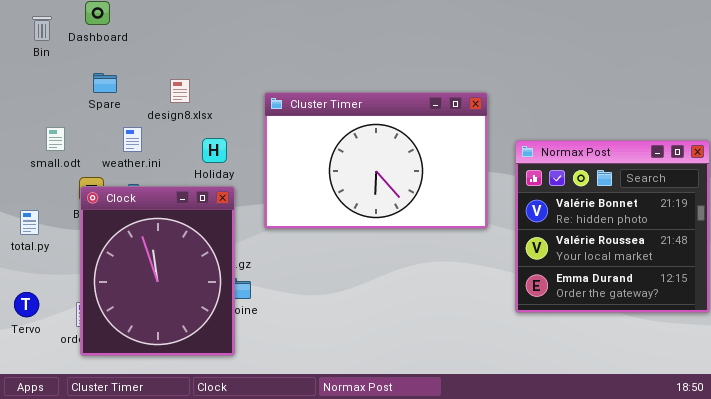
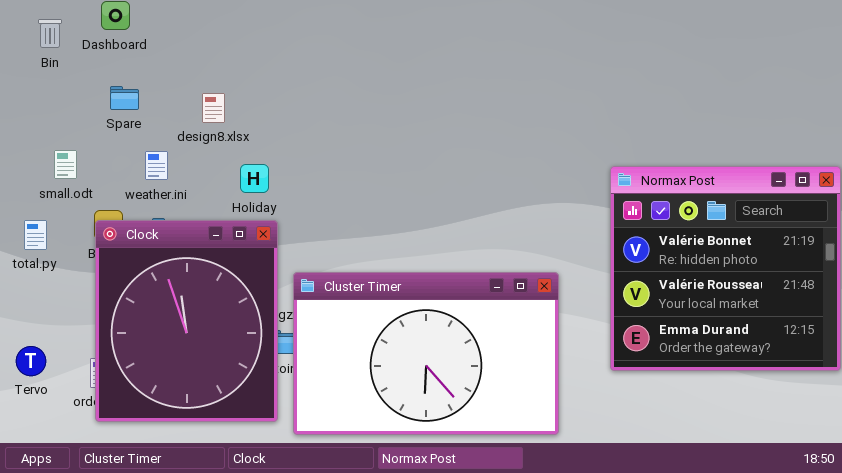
Cluster Timer: [264,92,488,229] -> [293,272,559,435], moved
total.py: [20,210,39,235] -> [24,220,47,250], moved

